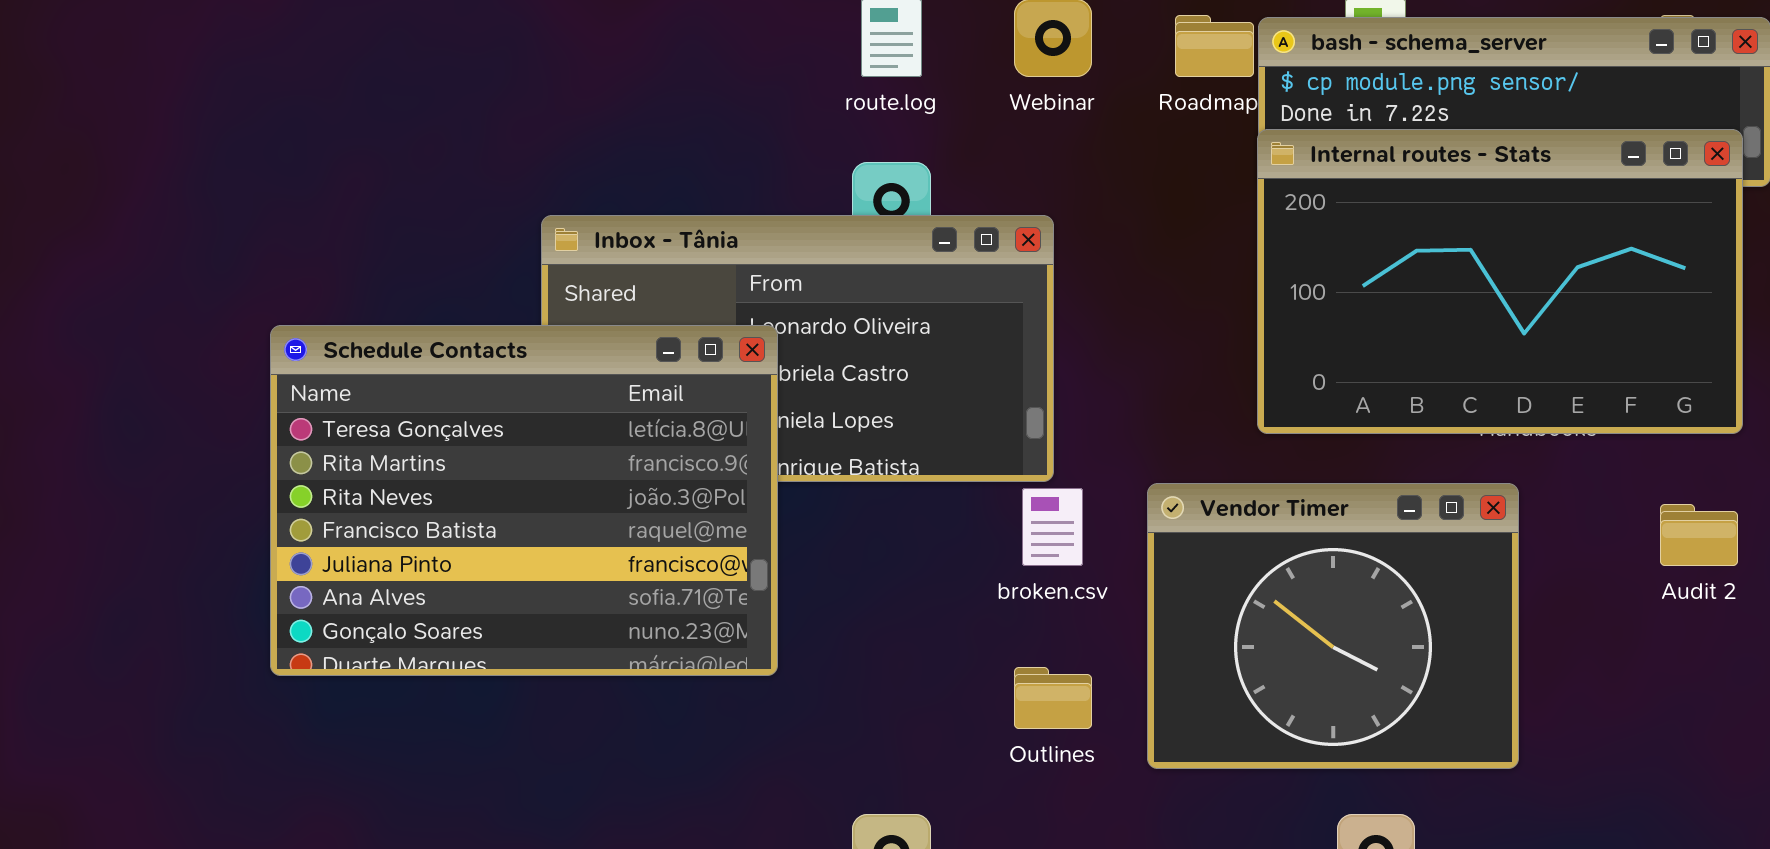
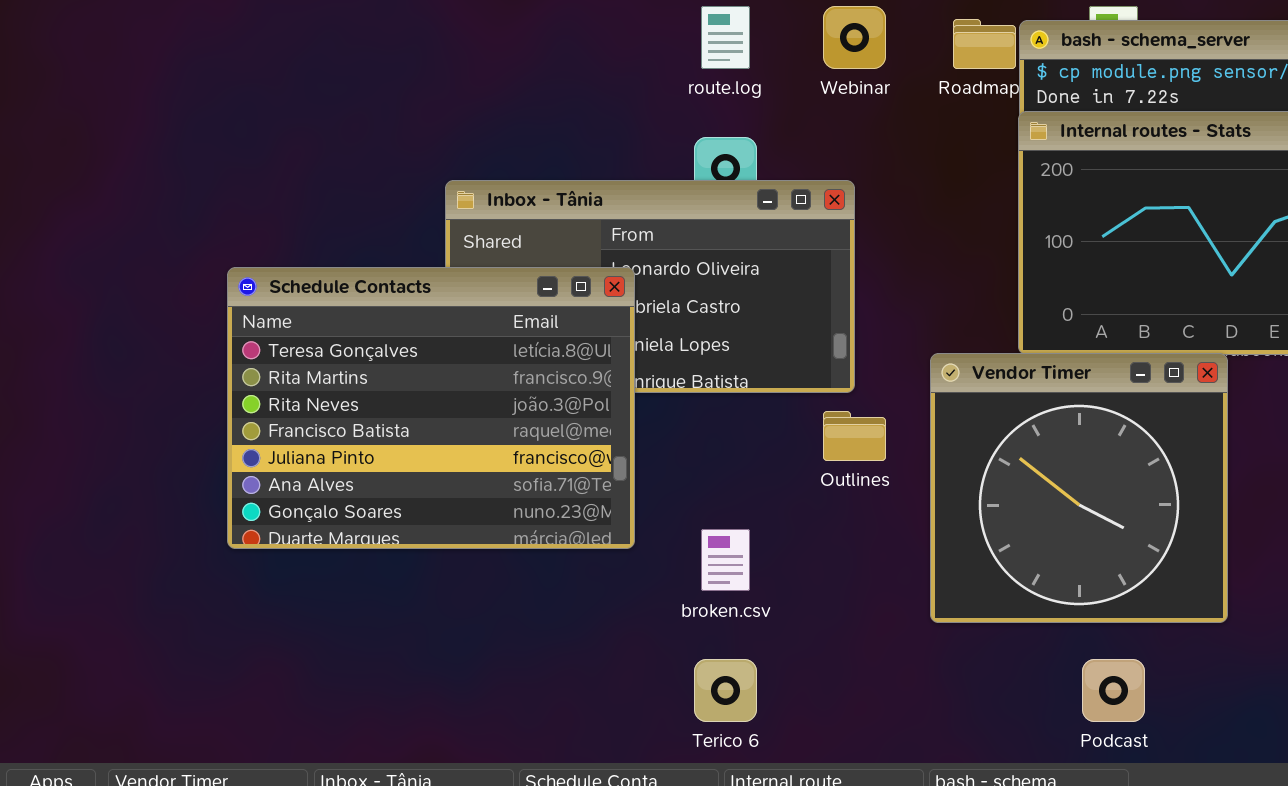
Vendor Timer: [1147,483,1519,769] -> [930,353,1228,623], resized
broken.csv: [1022,488,1083,566] -> [701,529,750,591], moved
Outlines: [1014,667,1092,729] -> [823,411,886,461], moved

